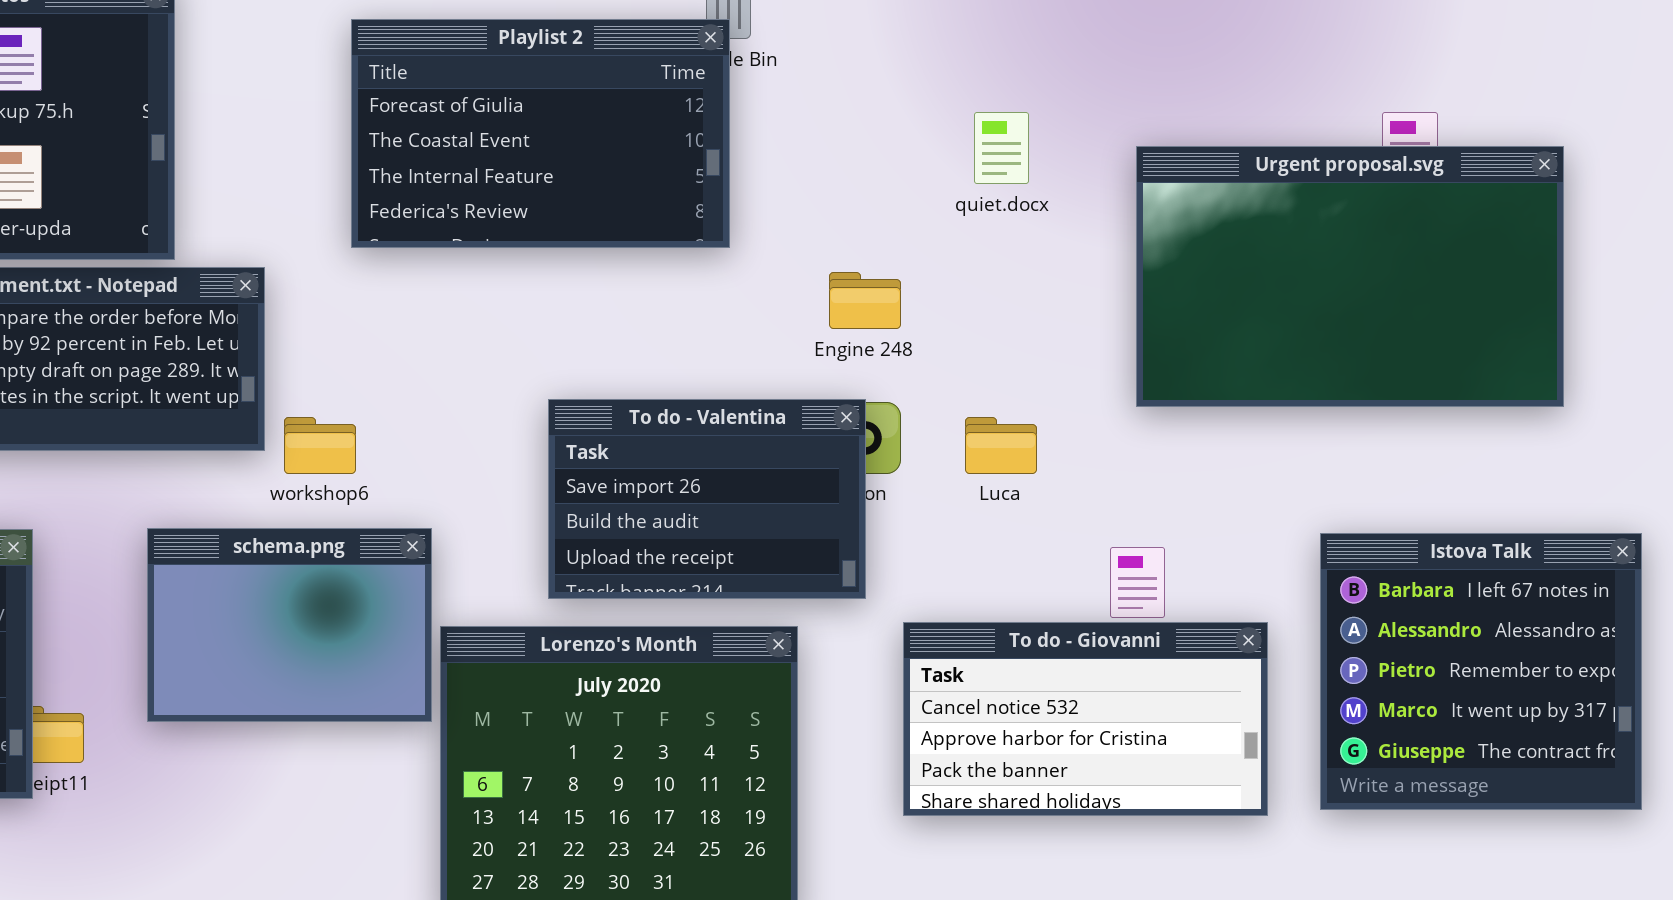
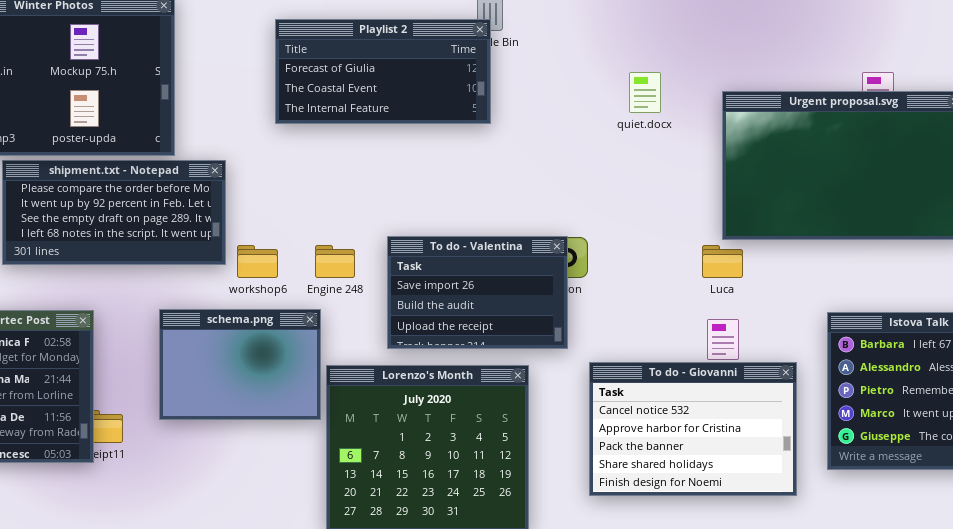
Playlist 2: [351,19,730,248] -> [275,19,491,124], resized
Engine 248: [829,272,901,329] -> [315,245,355,278], moved
Luca: [965,417,1037,474] -> [702,245,743,278], moved
To do - Giovanni: [903,622,1268,816] -> [589,362,797,496], resized

